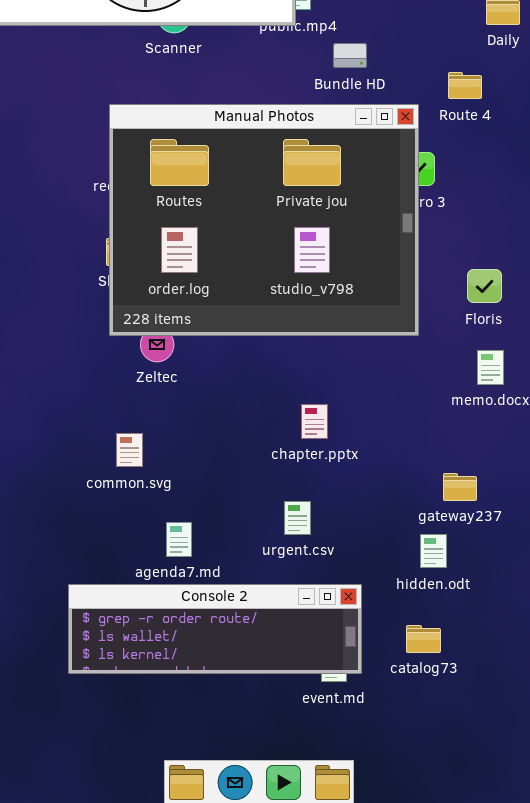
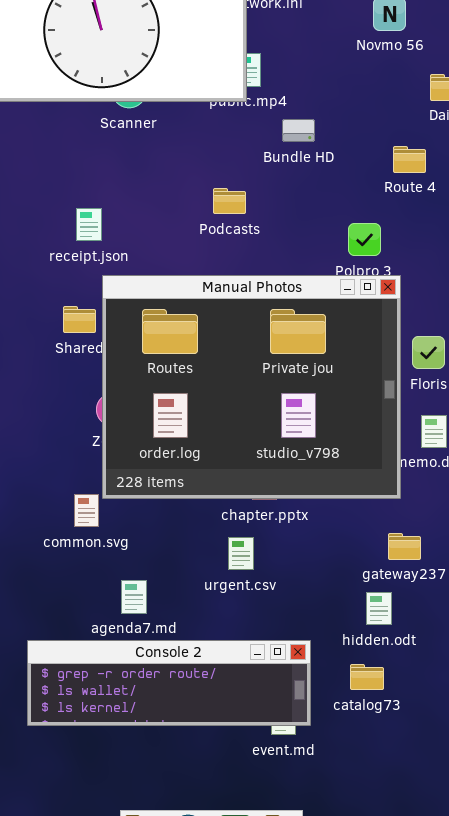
Manual Photos: [109,104,419,336] -> [102,275,401,499], moved
urgent.csv: [284,501,311,535] -> [228,537,254,570], moved
catalog73: [406,625,441,653] -> [350,664,384,690], moved

